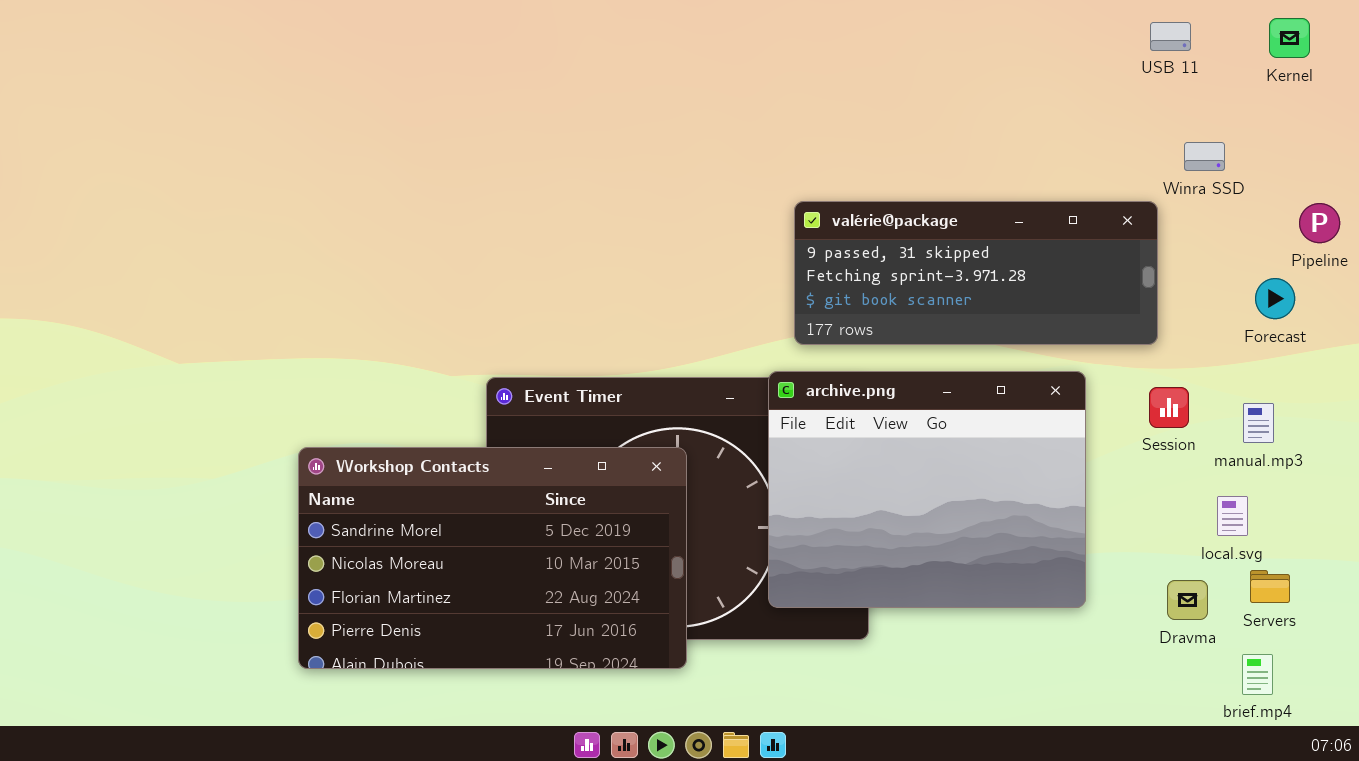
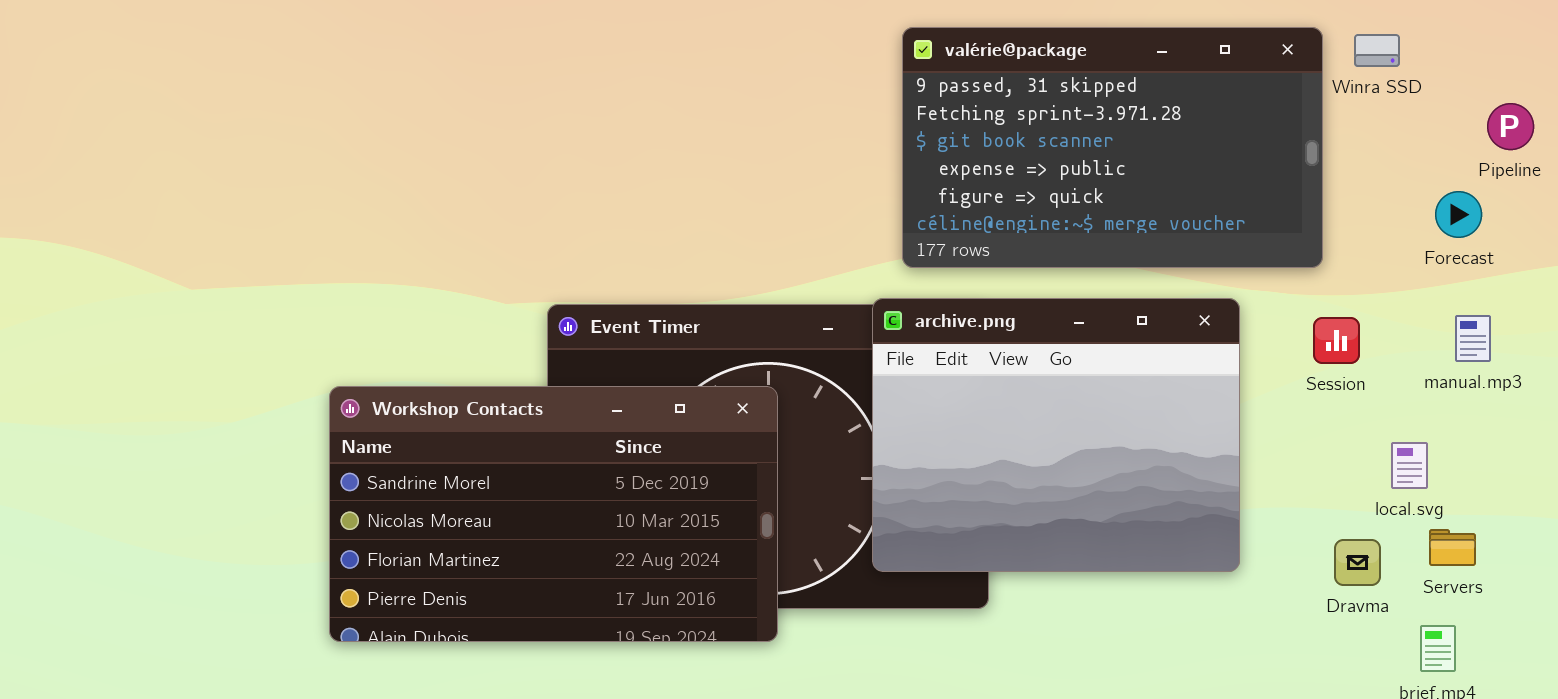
valérie@package: [794,201,1158,345] -> [902,27,1323,268], resized
manual.mp3: [1243,403,1274,443] -> [1455,315,1491,362], moved

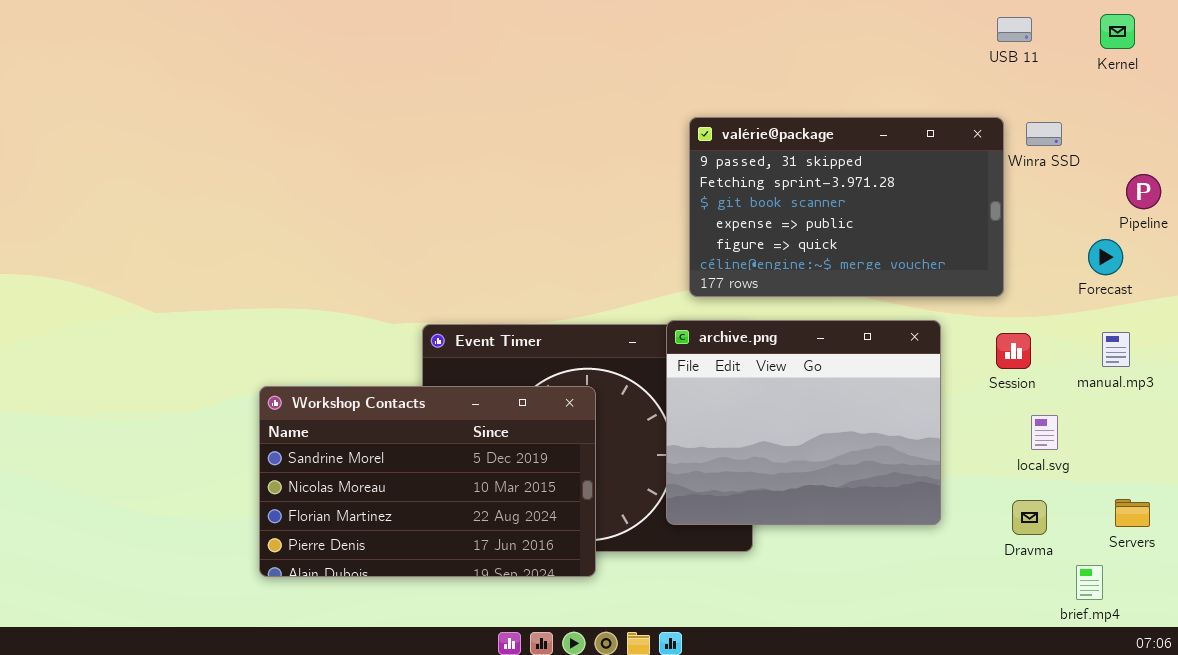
local.svg: [1391,442,1428,489] -> [1031,415,1058,450], moved
Servers: [1429,529,1476,566] -> [1115,499,1150,527], moved

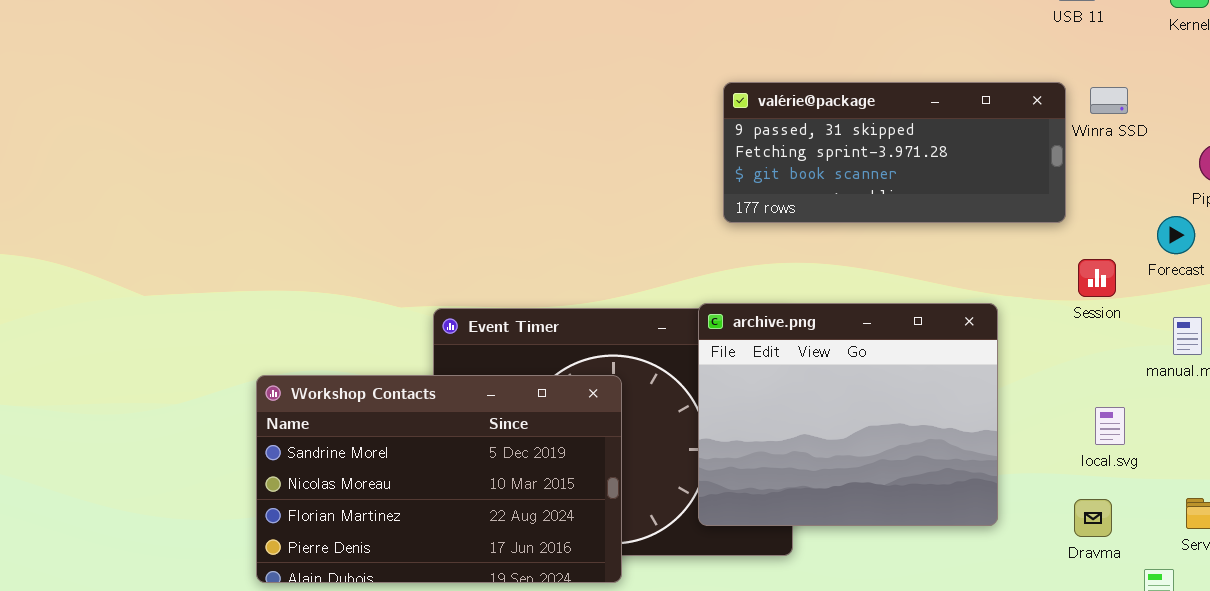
valérie@package: [689,117,1004,297] -> [723,82,1066,223], resized
Session: [996,333,1031,369] -> [1078,259,1116,297], moved

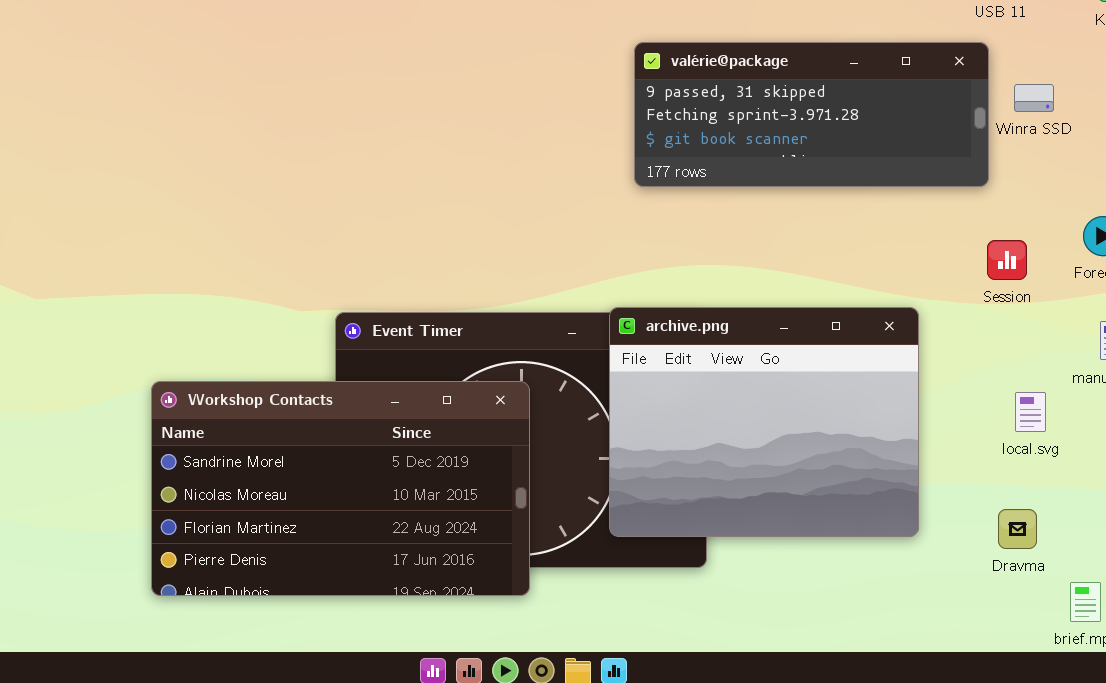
valérie@package: [723,82,1066,223] -> [634,42,989,187], moved
Session: [1078,259,1116,297] -> [987,240,1027,280], moved
local.svg: [1095,407,1125,445] -> [1015,392,1046,432], moved

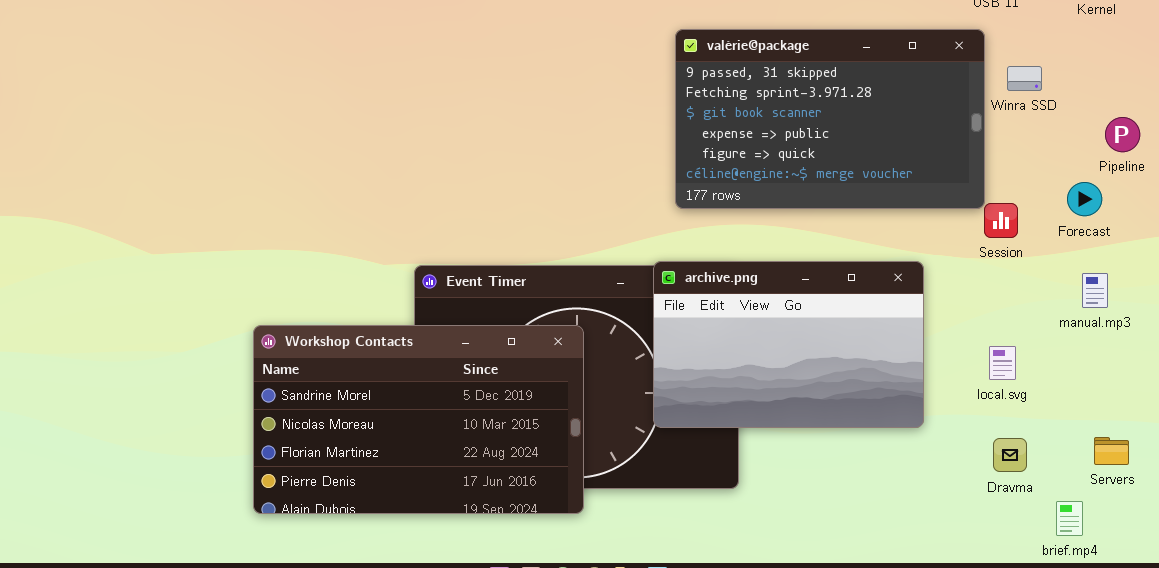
valérie@package: [634,42,989,187] -> [675,29,985,209], resized
archive.png: [609,307,919,537] -> [653,261,924,428], resized
local.svg: [1015,392,1046,432] -> [989,346,1016,380], moved

